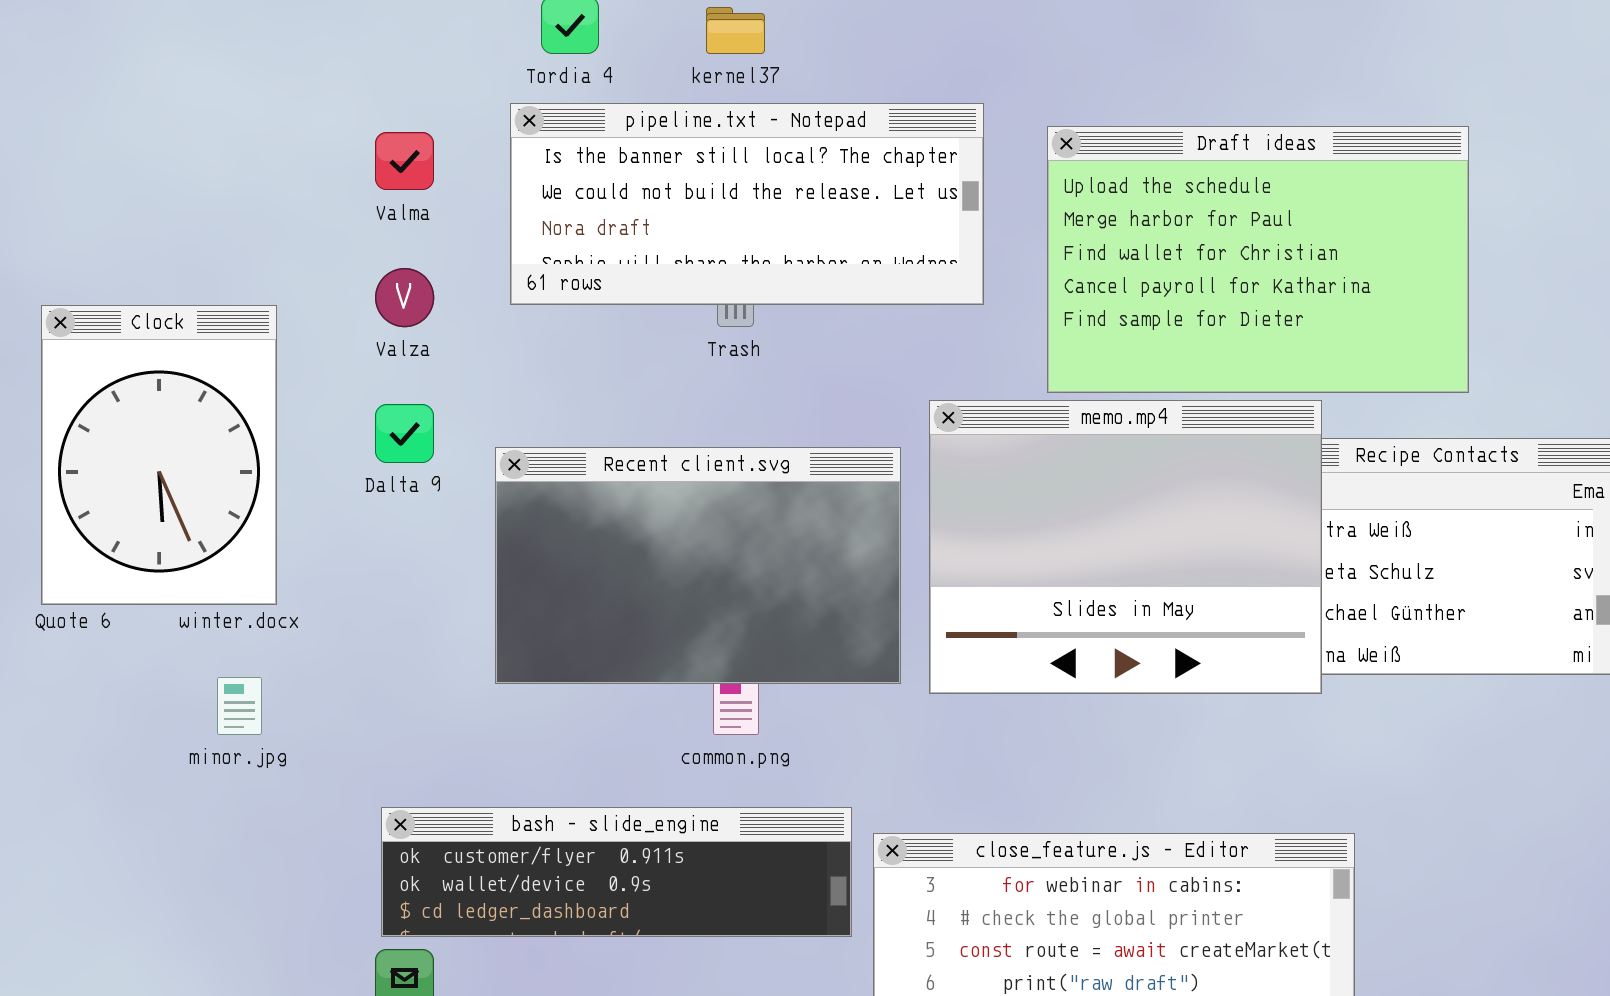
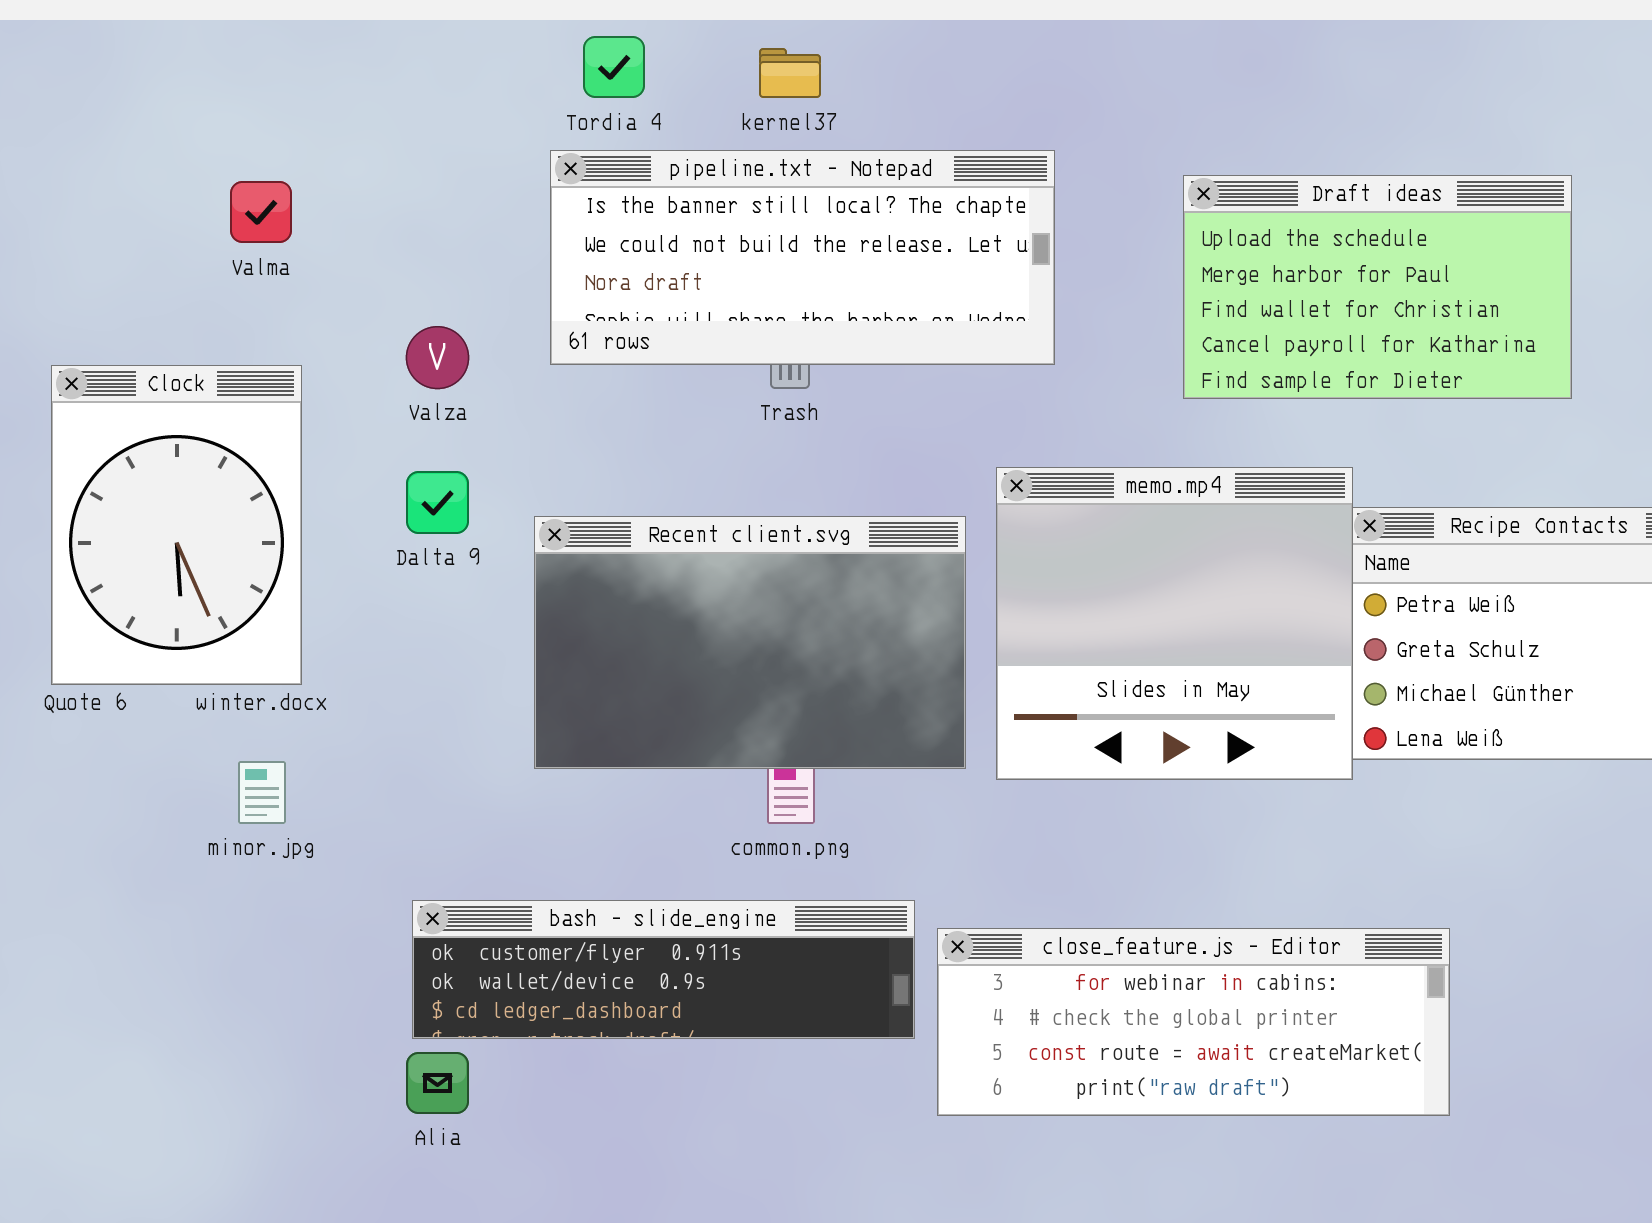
Draft ideas: [1047,126,1469,393] -> [1183,175,1572,399], resized
Valma: [375,132,434,190] -> [230,181,292,243], moved
memo.mp4: [929,400,1322,694] -> [996,467,1353,780], resized

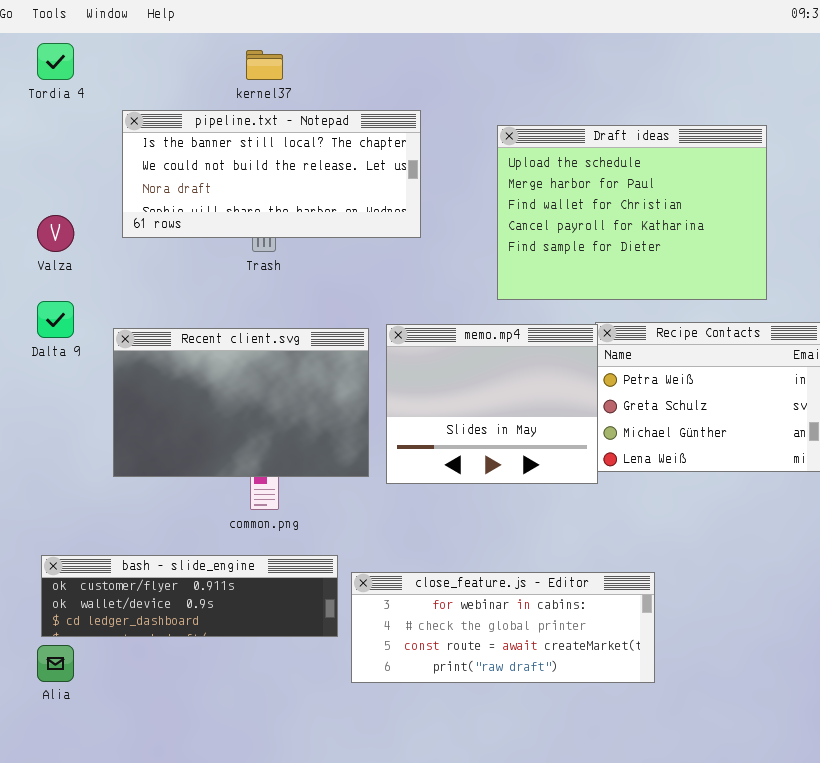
Tordia 4: [583,36,645,98] -> [37,43,74,80], moved
Draft ideas: [1183,175,1572,399] -> [497,125,767,300], resized
memo.mp4: [996,467,1353,780] -> [386,324,598,484], resized

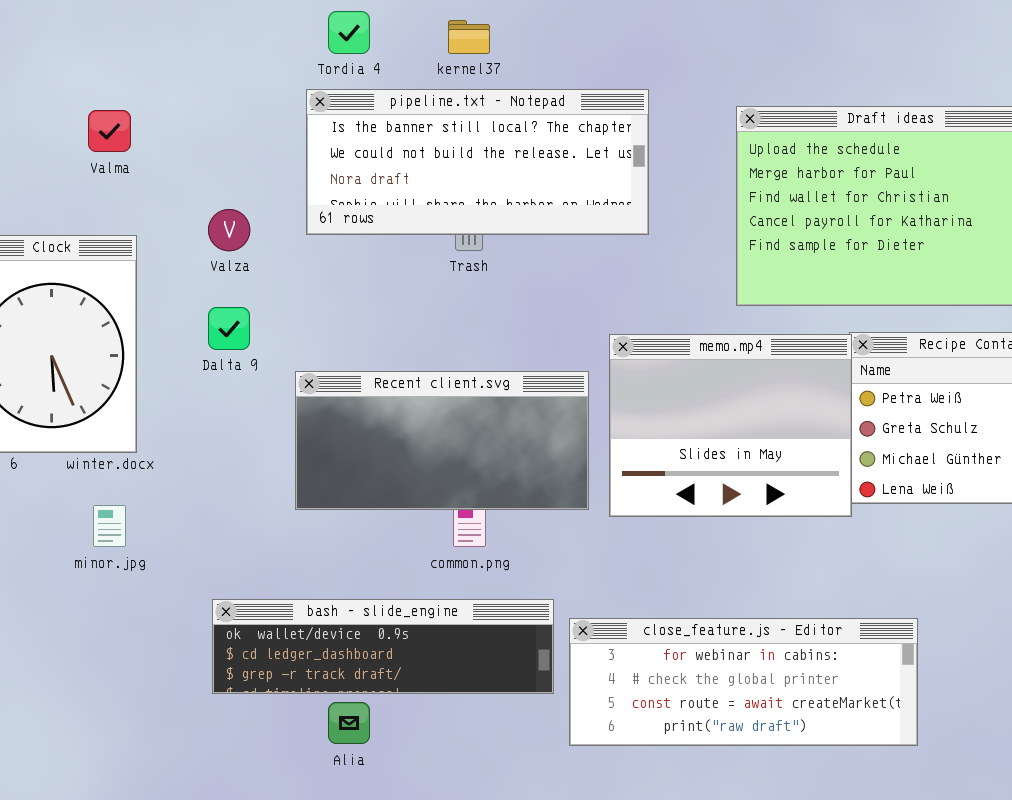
Tordia 4: [37,43,74,80] -> [328,11,370,54], moved
Recent client.svg: [113,328,369,477] -> [295,371,589,510], resized
bash - slide_engine: [41,555,338,637] -> [212,599,554,694], scrolled down 1 row
Alia: [37,645,74,682] -> [328,702,370,744], moved

